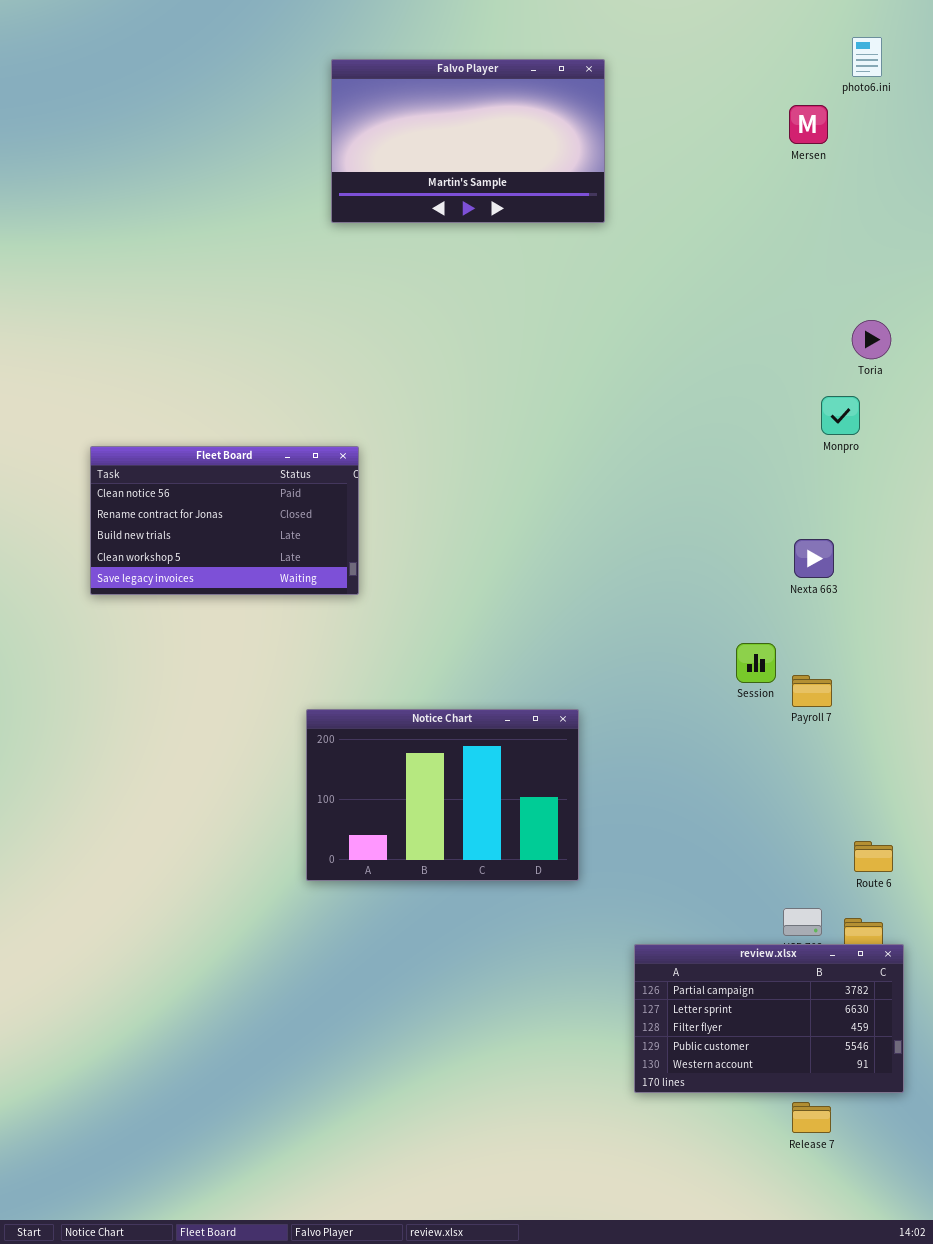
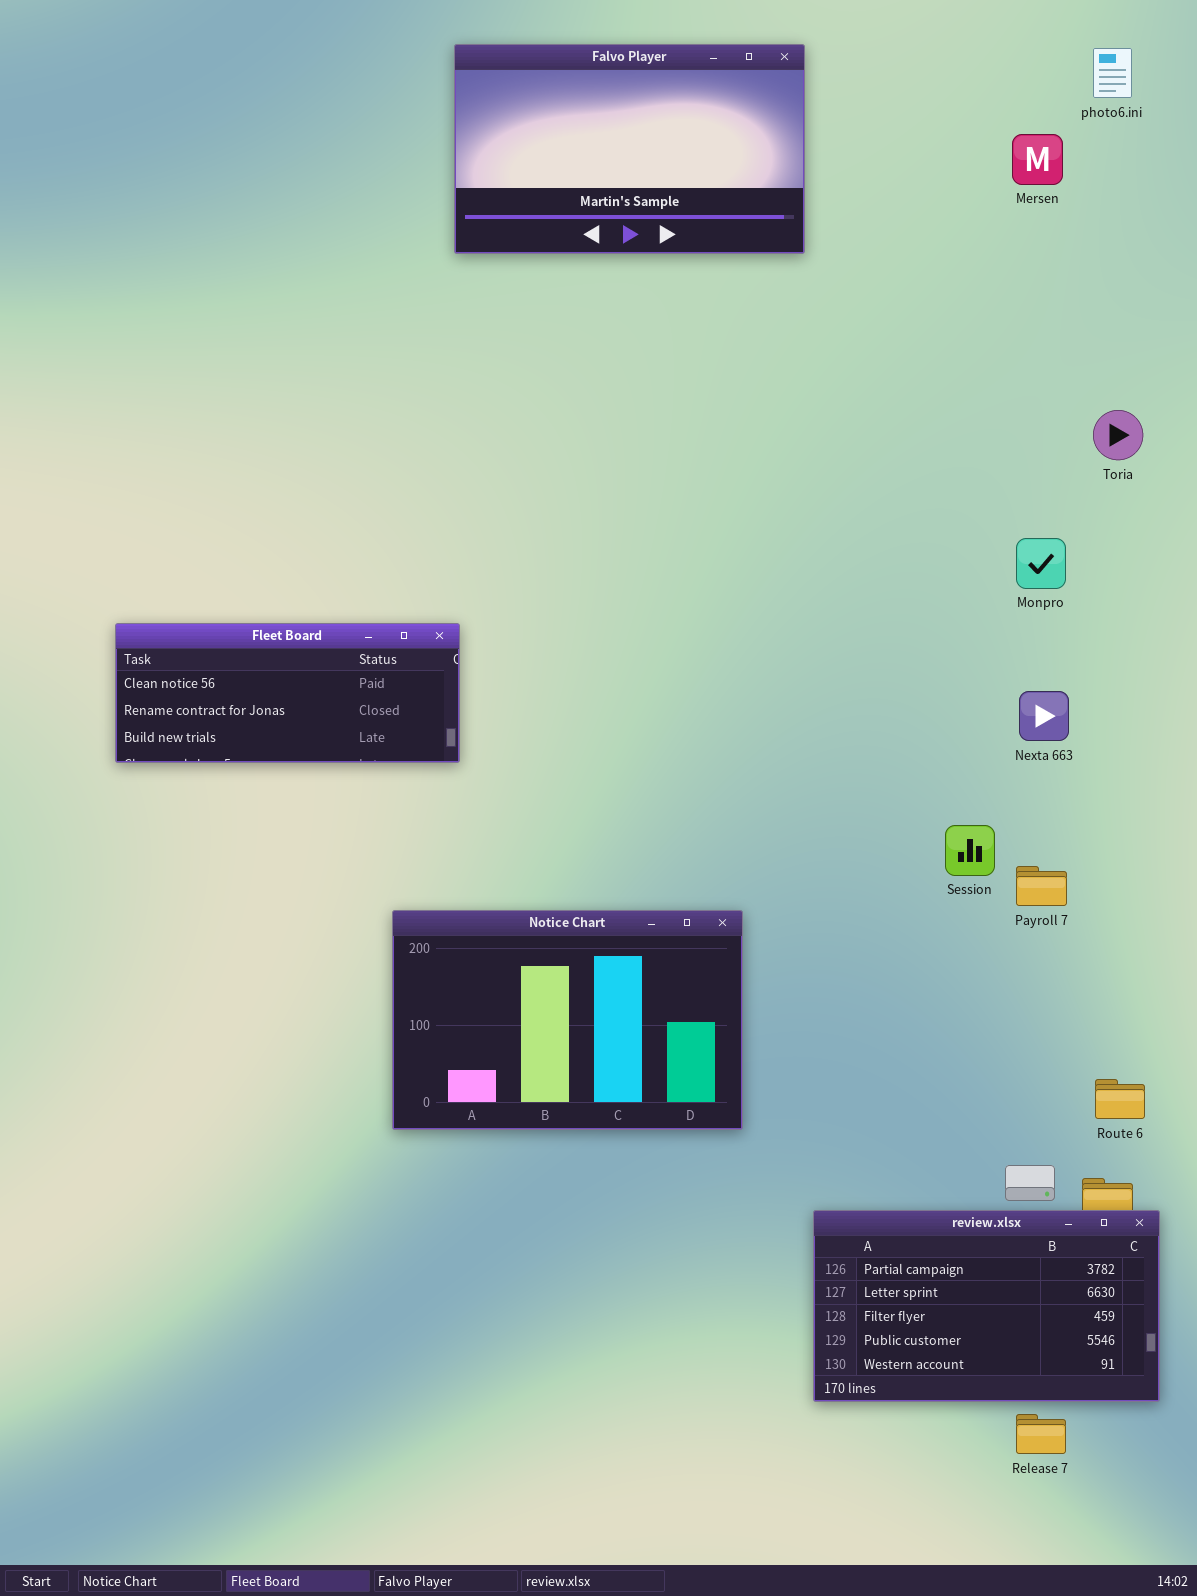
Falvo Player: [331,59,605,223] -> [454,44,805,254], moved
Monpro: [821,396,860,435] -> [1016,538,1066,589], moved
Fleet Board: [90,446,359,595] -> [115,623,460,763], resized

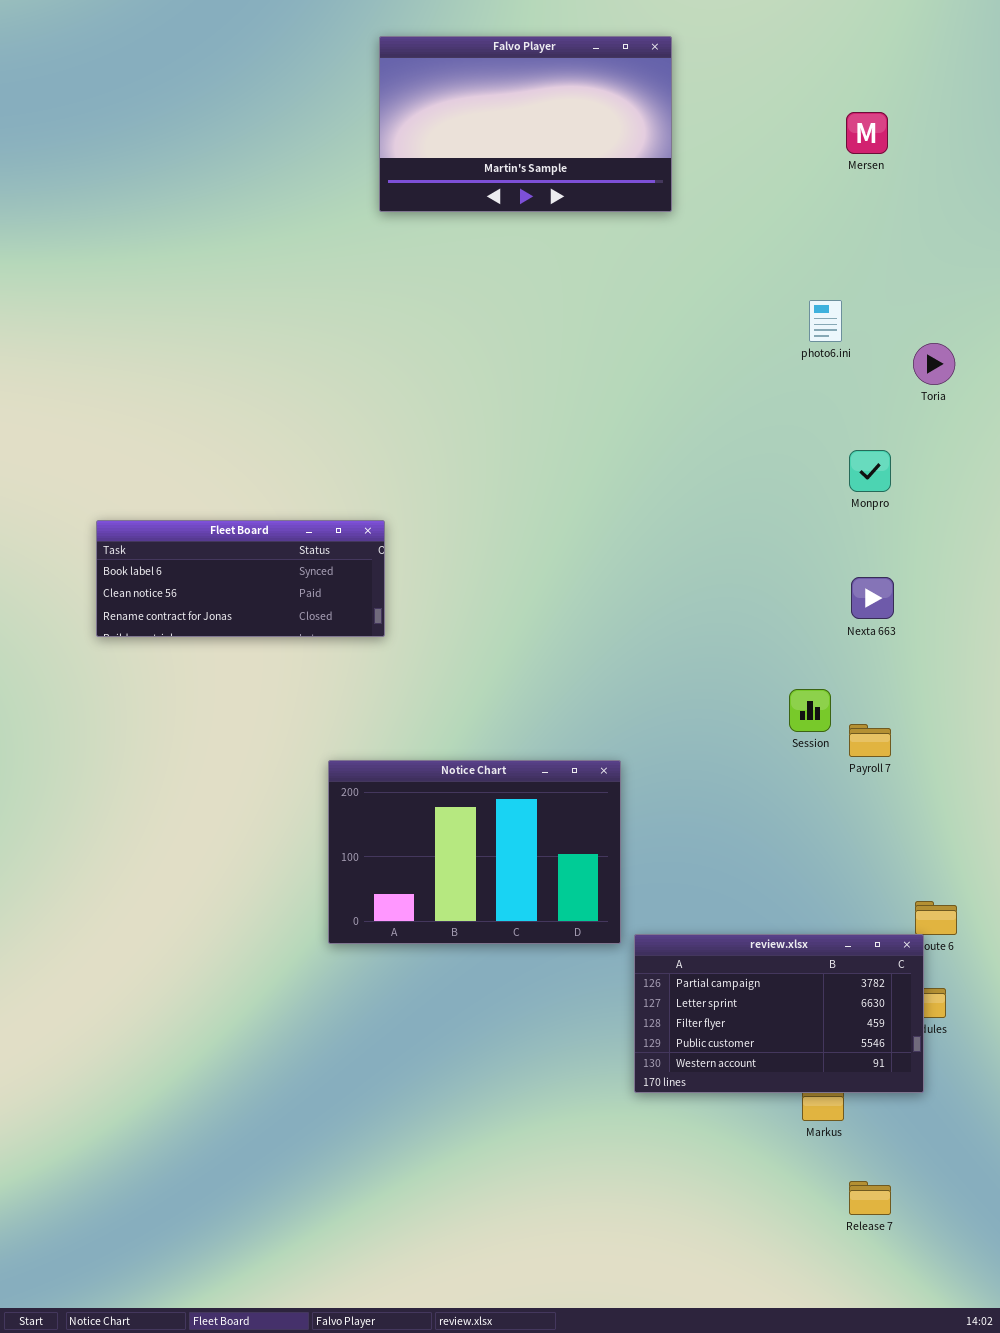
photo6.ini: [1093,48,1132,98] -> [809,300,842,342], moved
Fleet Board: [115,623,460,763] -> [96,520,385,637], scrolled up 1 row
review.xlsx: [813,1210,1160,1402] -> [634,934,924,1093], moved

